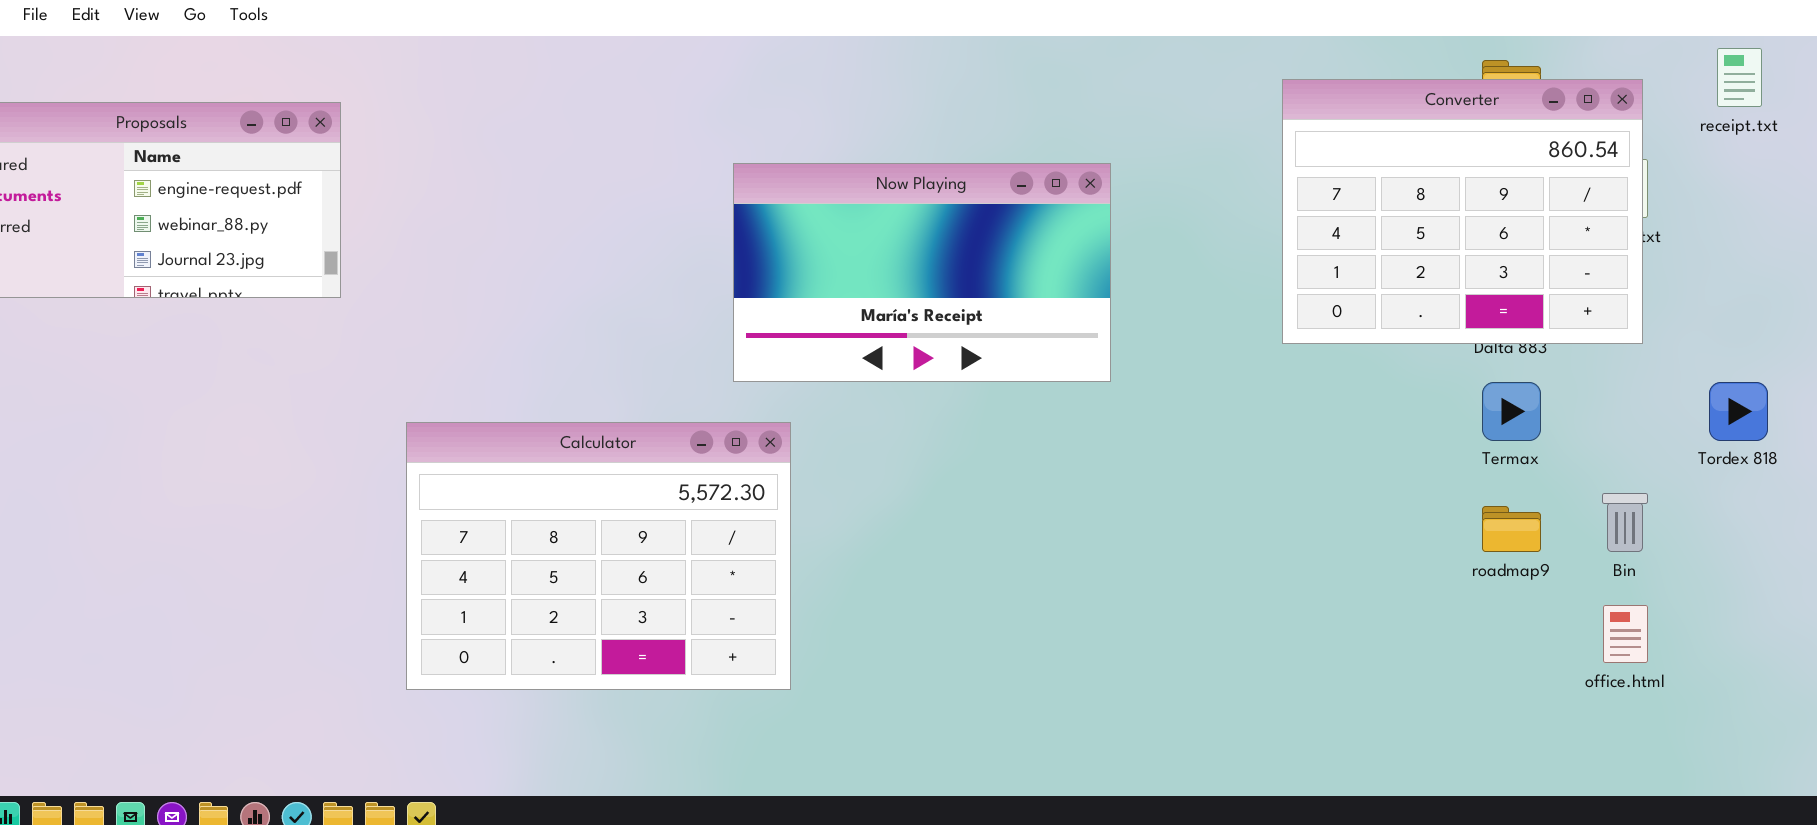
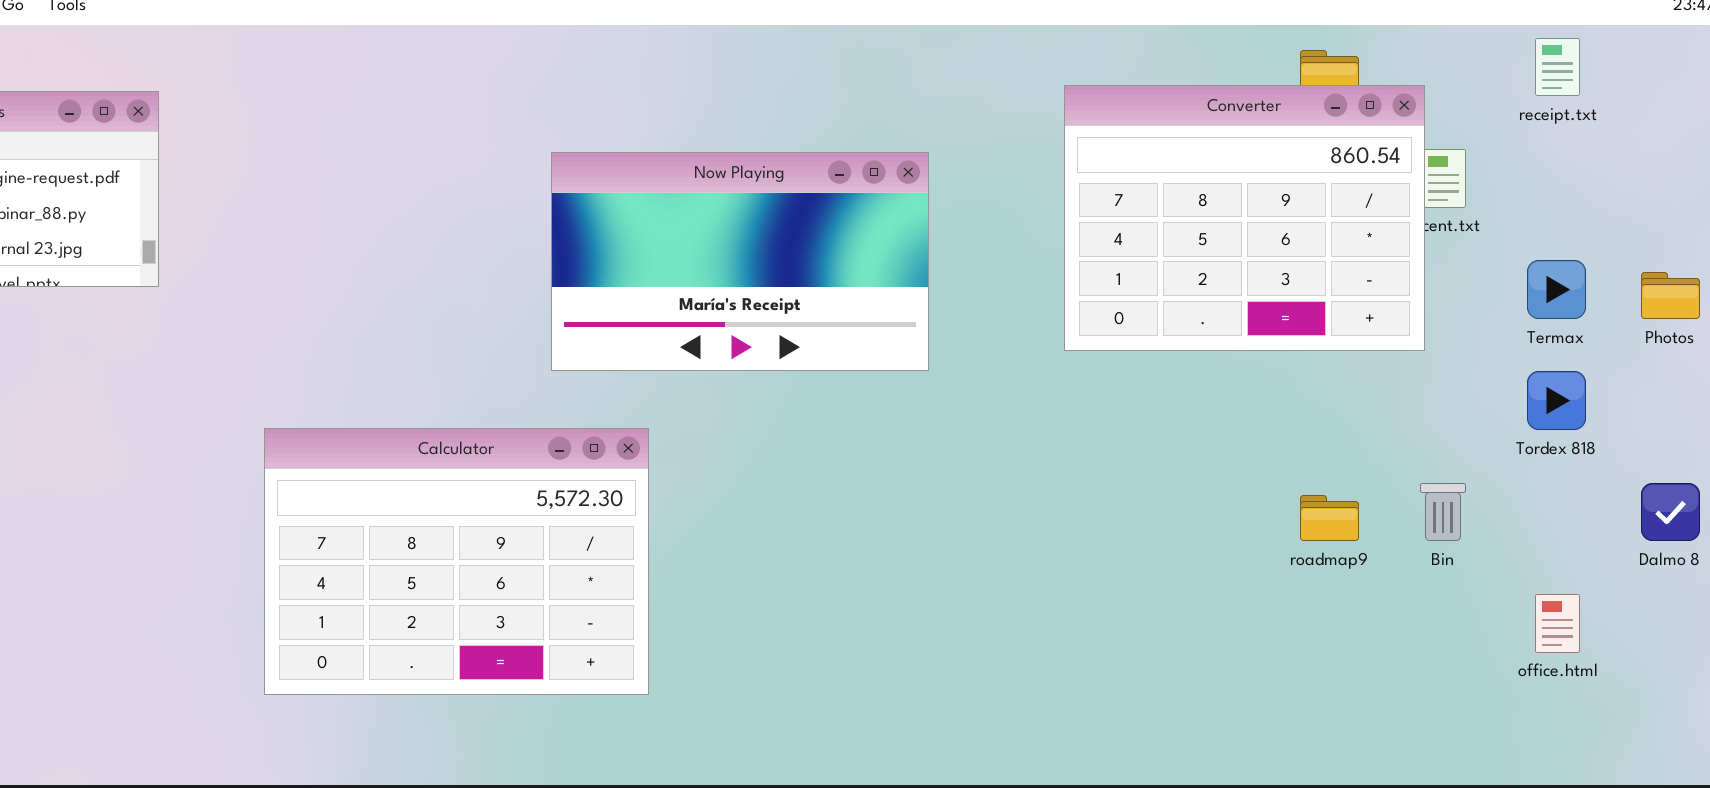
Converter: [1282,79,1643,344] -> [1064,85,1425,351], moved
Termax: [1482,382,1541,441] -> [1527,260,1586,319], moved
Calculator: [406,422,791,690] -> [264,428,649,695], moved
office.html: [1603,605,1648,663] -> [1535,594,1580,653], moved

